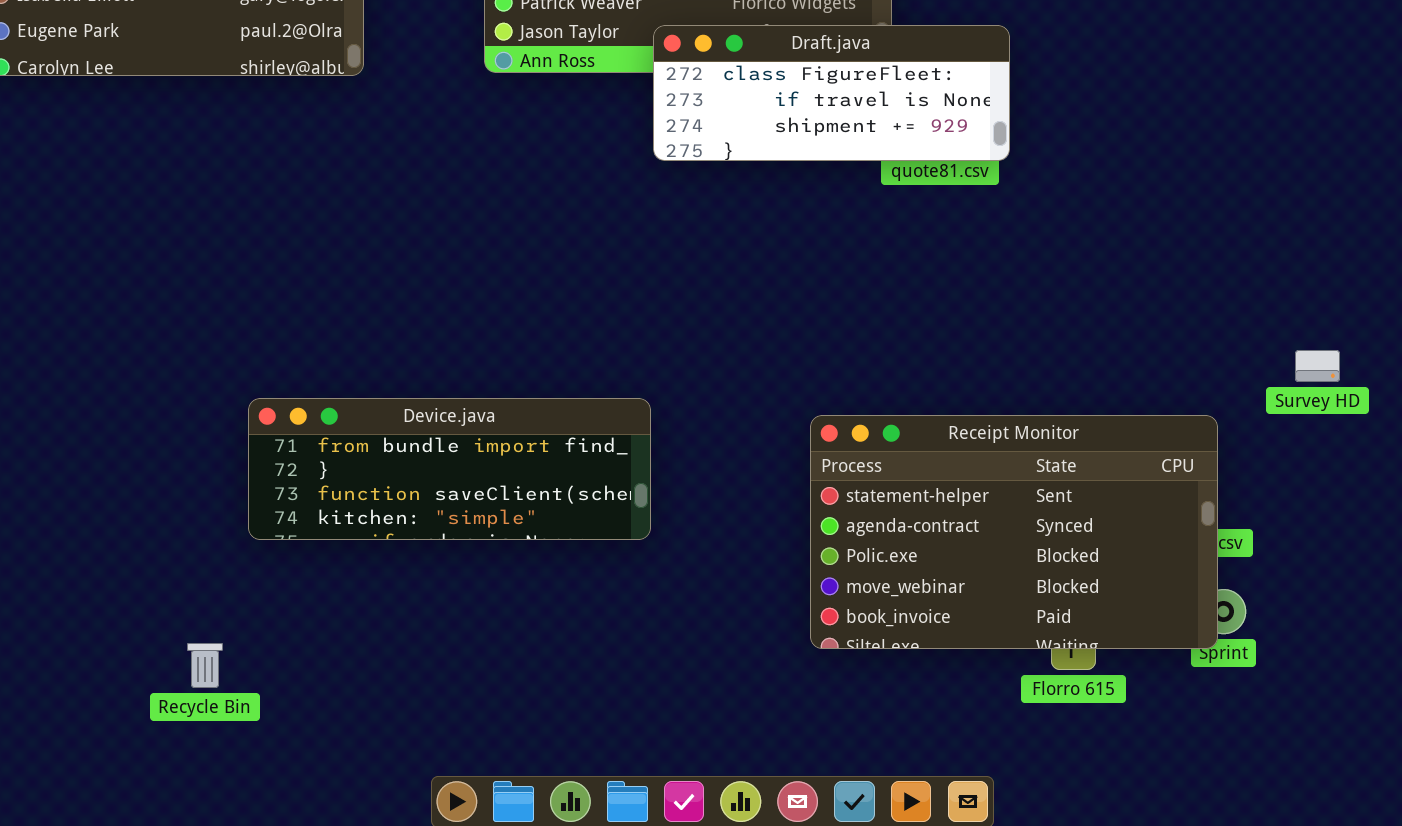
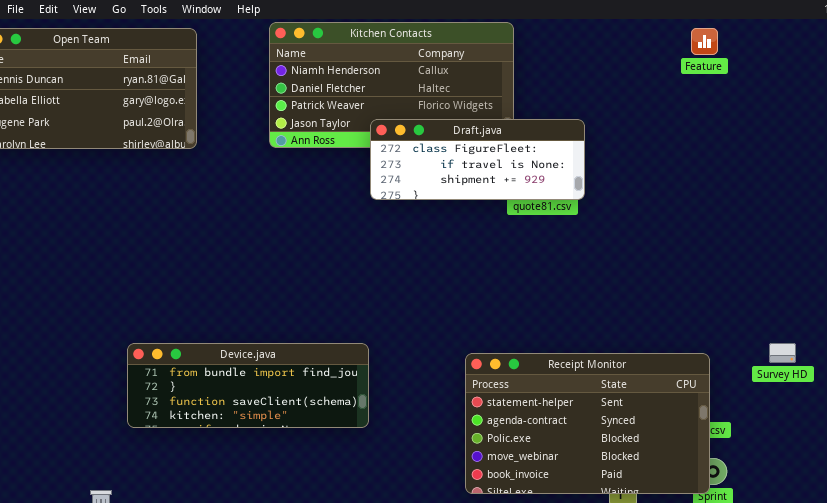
Survey HD: [1295,350,1340,382] -> [769,343,796,363], moved

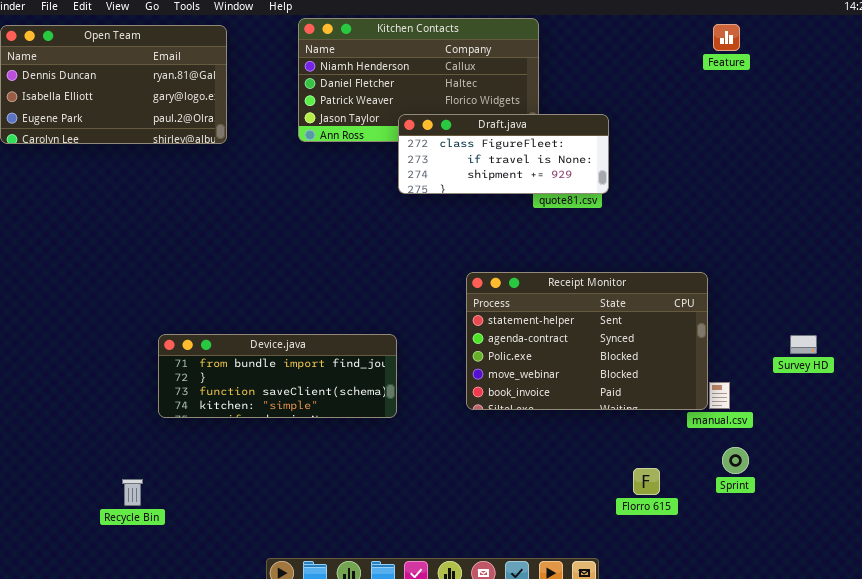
Receipt Monitor: [465,353,710,494] -> [466,272,708,410], moved

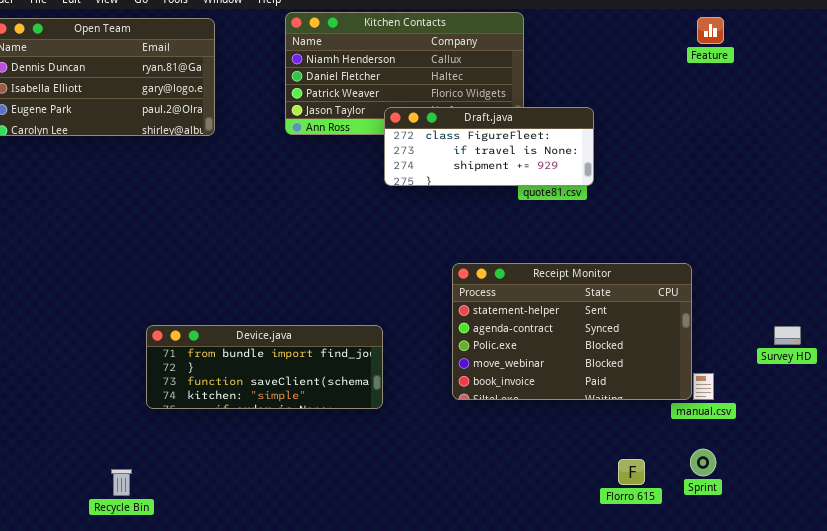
Sprint: [722,447,749,474] -> [690,449,716,476], moved

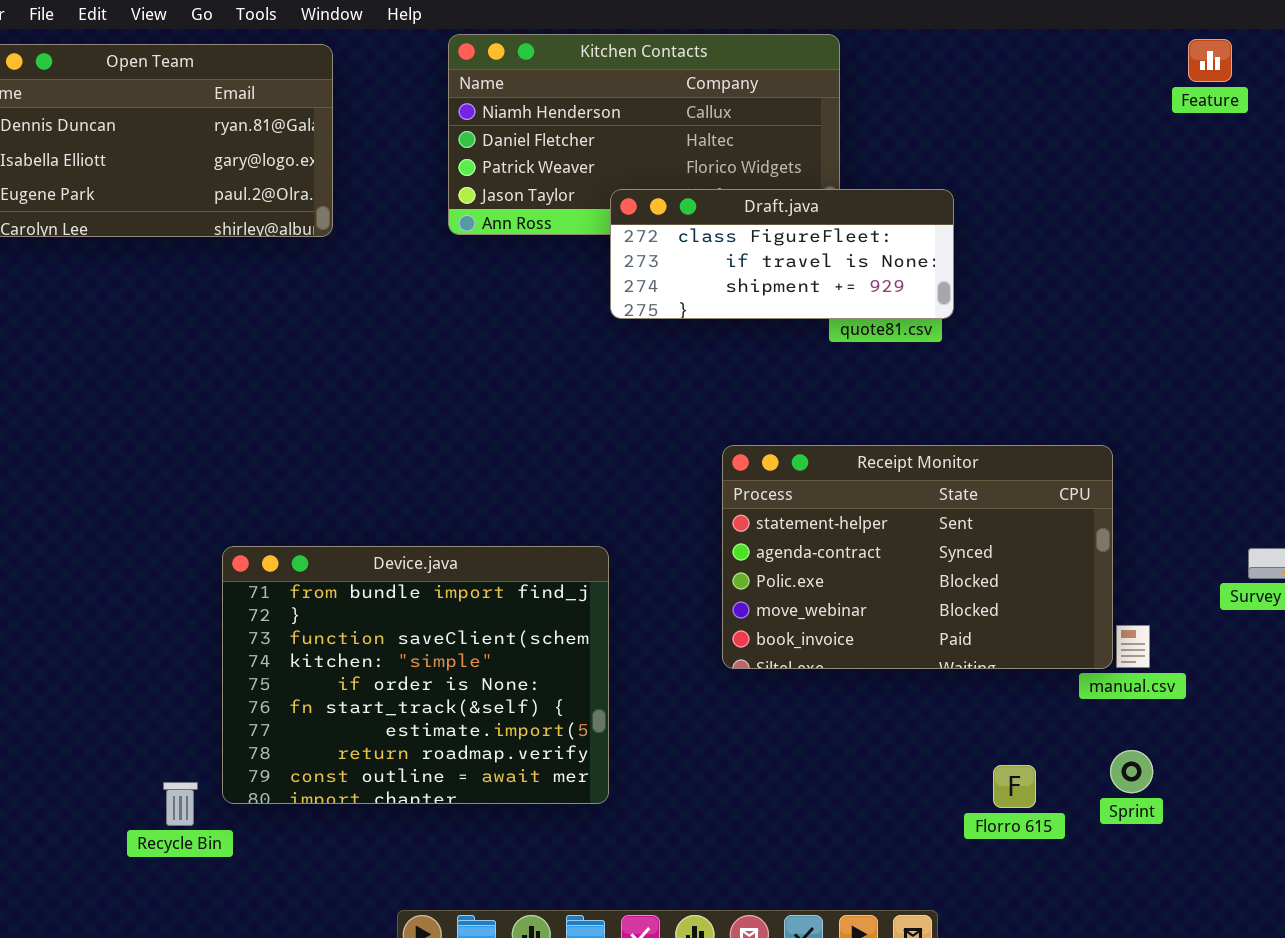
Feature: [697,17,724,44] -> [1188,39,1232,82], moved
Device.java: [146,325,383,409] -> [222,546,609,804], resized

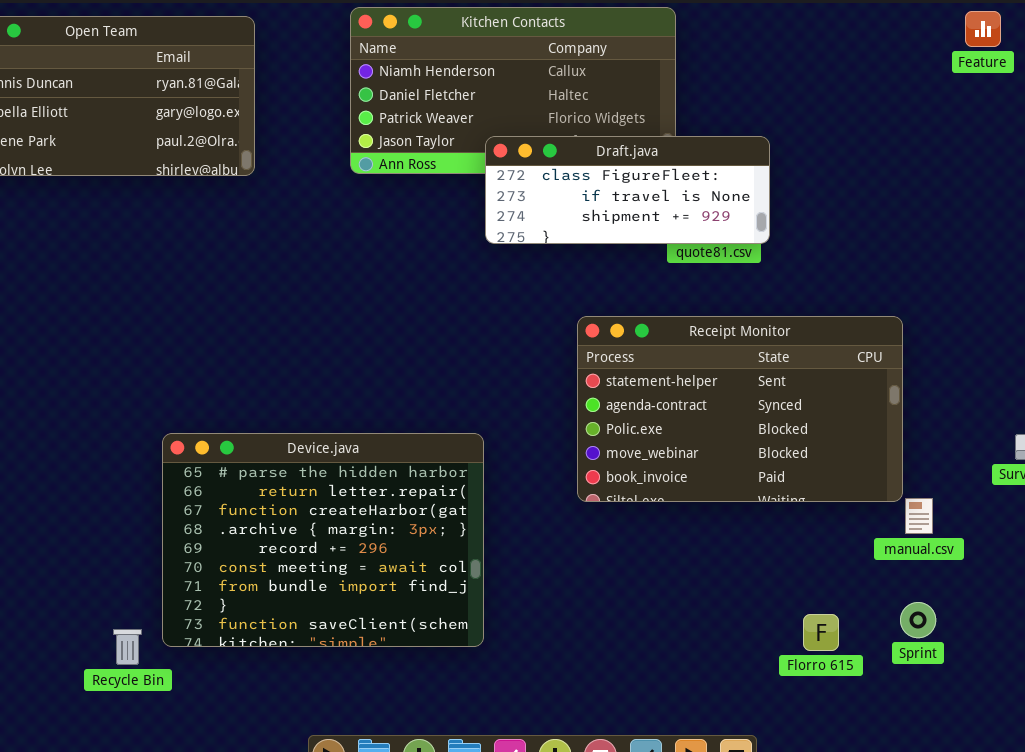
Receipt Monitor: [722,445,1113,669] -> [577,316,903,502], moved
Device.java: [222,546,609,804] -> [162,433,484,647], scrolled up 6 rows

